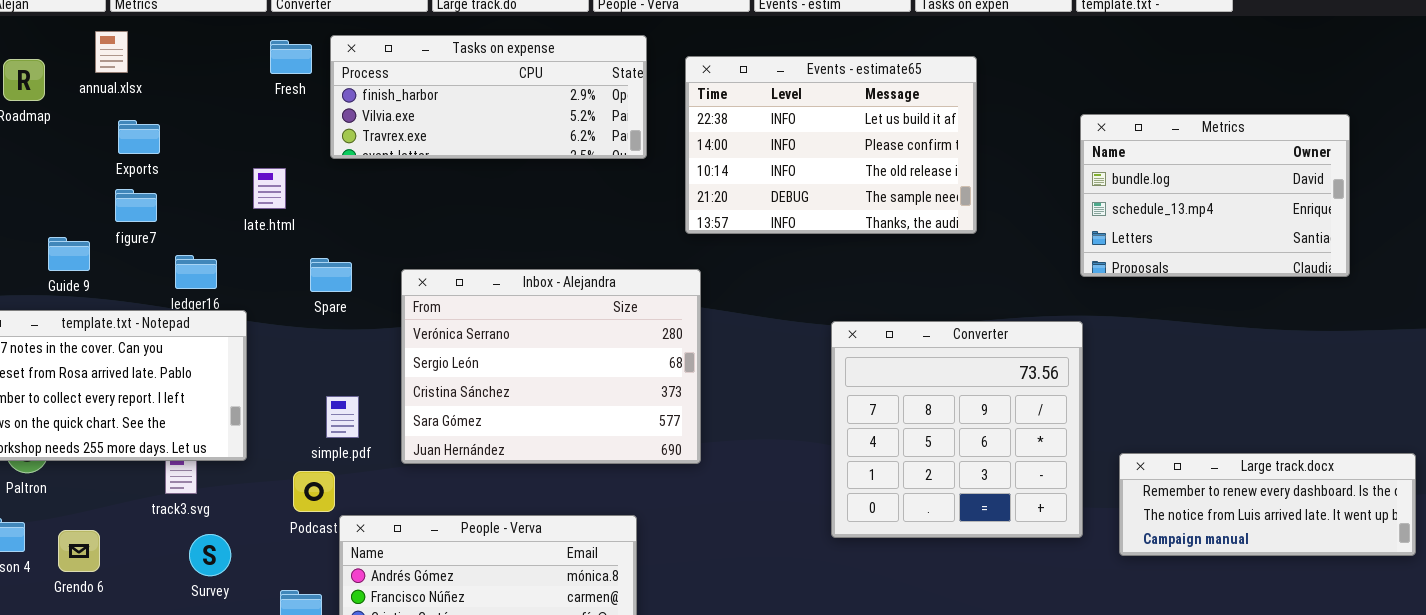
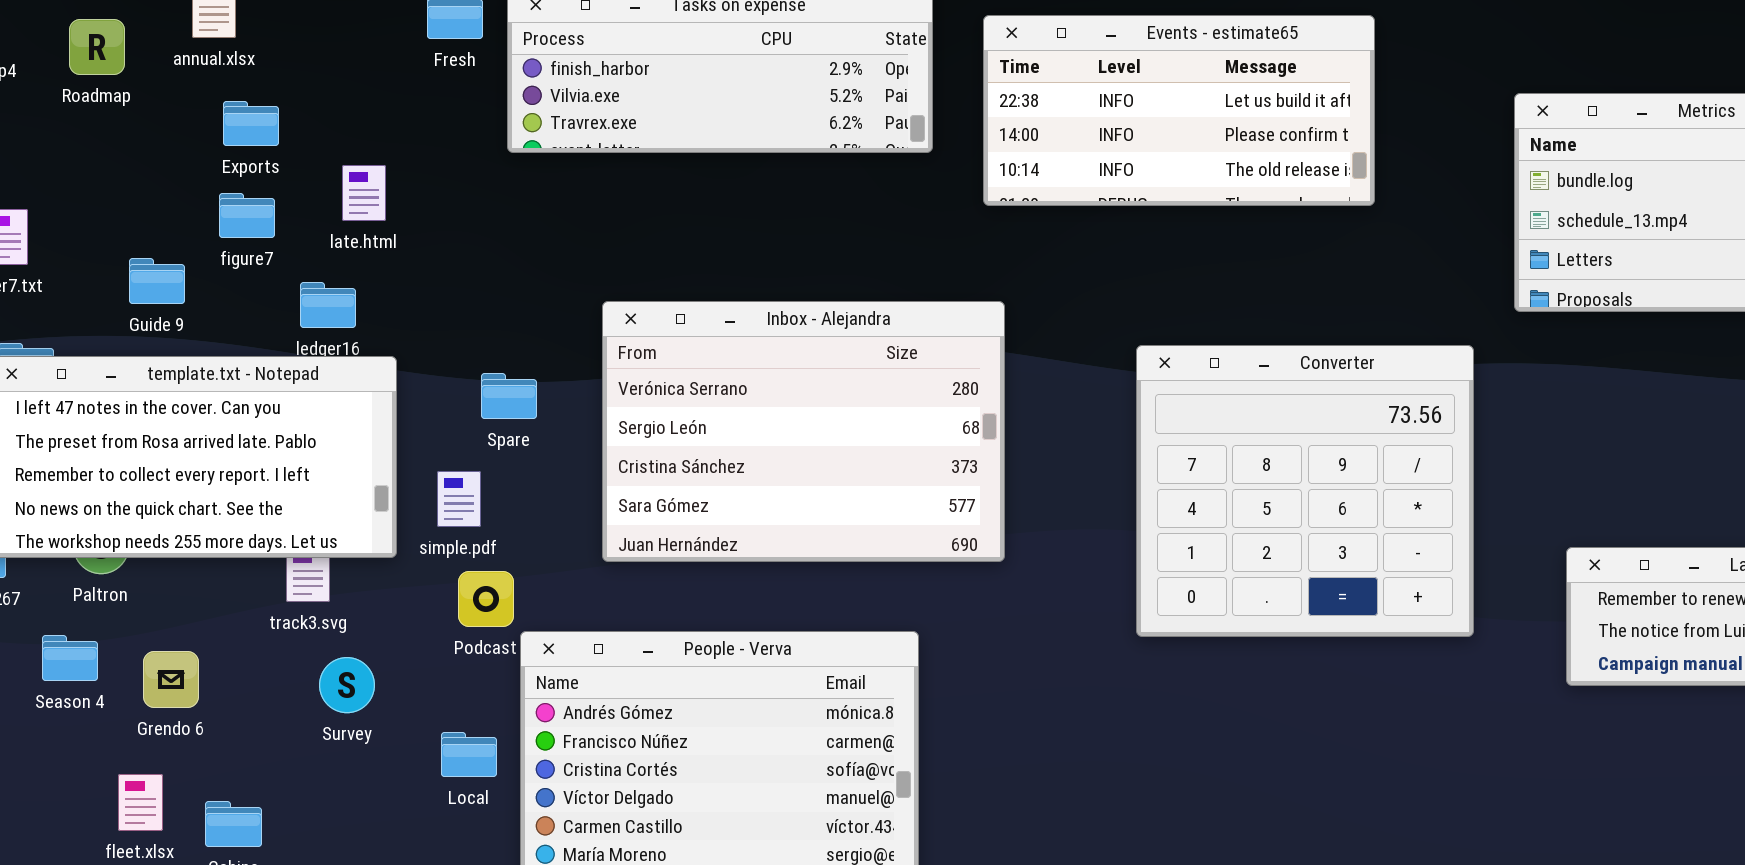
Events - estimate65: [685,56,977,234] -> [983,15,1375,206], resized
late.html: [253,168,286,209] -> [342,165,386,221], moved
Spare: [310,258,352,292] -> [481,373,537,419], moved
Converter: [831,321,1083,538] -> [1136,345,1474,637], moved
simple.pdf: [326,396,359,438] -> [437,471,481,527], moved

